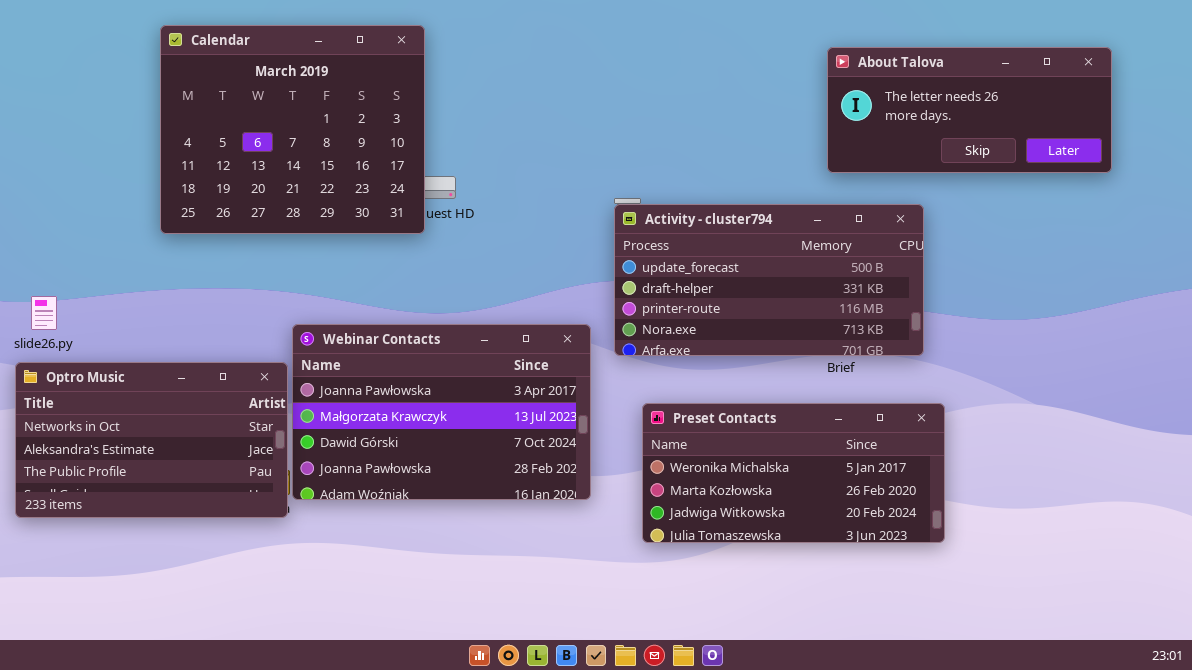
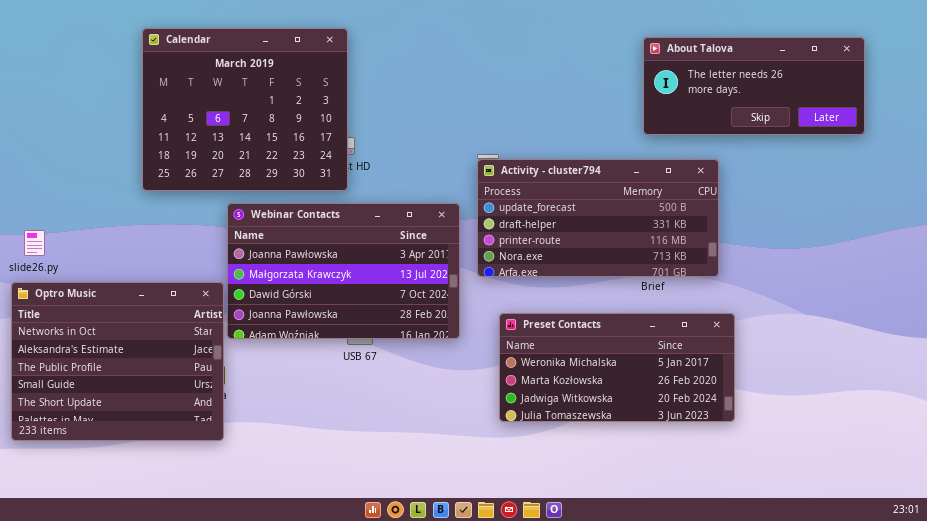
Calendar: [160,25,425,234] -> [142,28,348,191], moved
Webinar Contacts: [292,324,591,500] -> [227,203,460,339], moved
Optro Music: [15,362,288,518] -> [11,282,224,441], resized

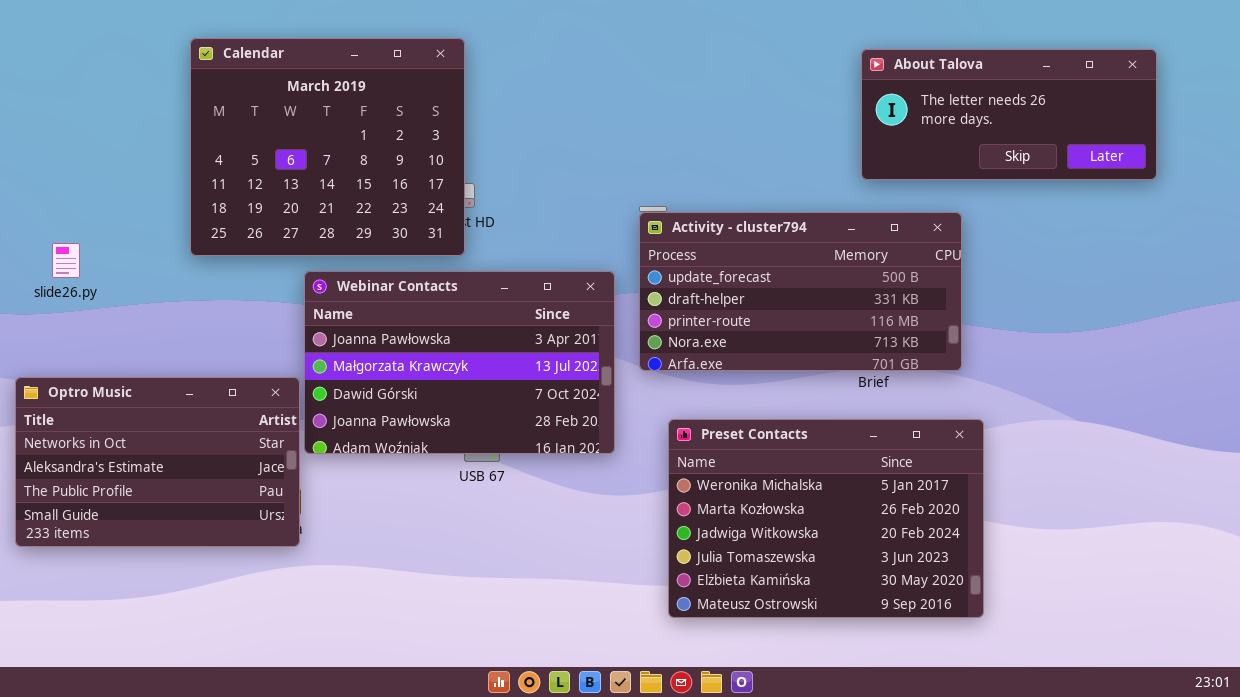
slide26.py: [24,230,45,256] -> [52,243,80,278], moved
Optro Music: [11,282,224,441] -> [15,377,300,547], resized
Preset Contacts: [499,313,735,422] -> [668,419,984,618], resized

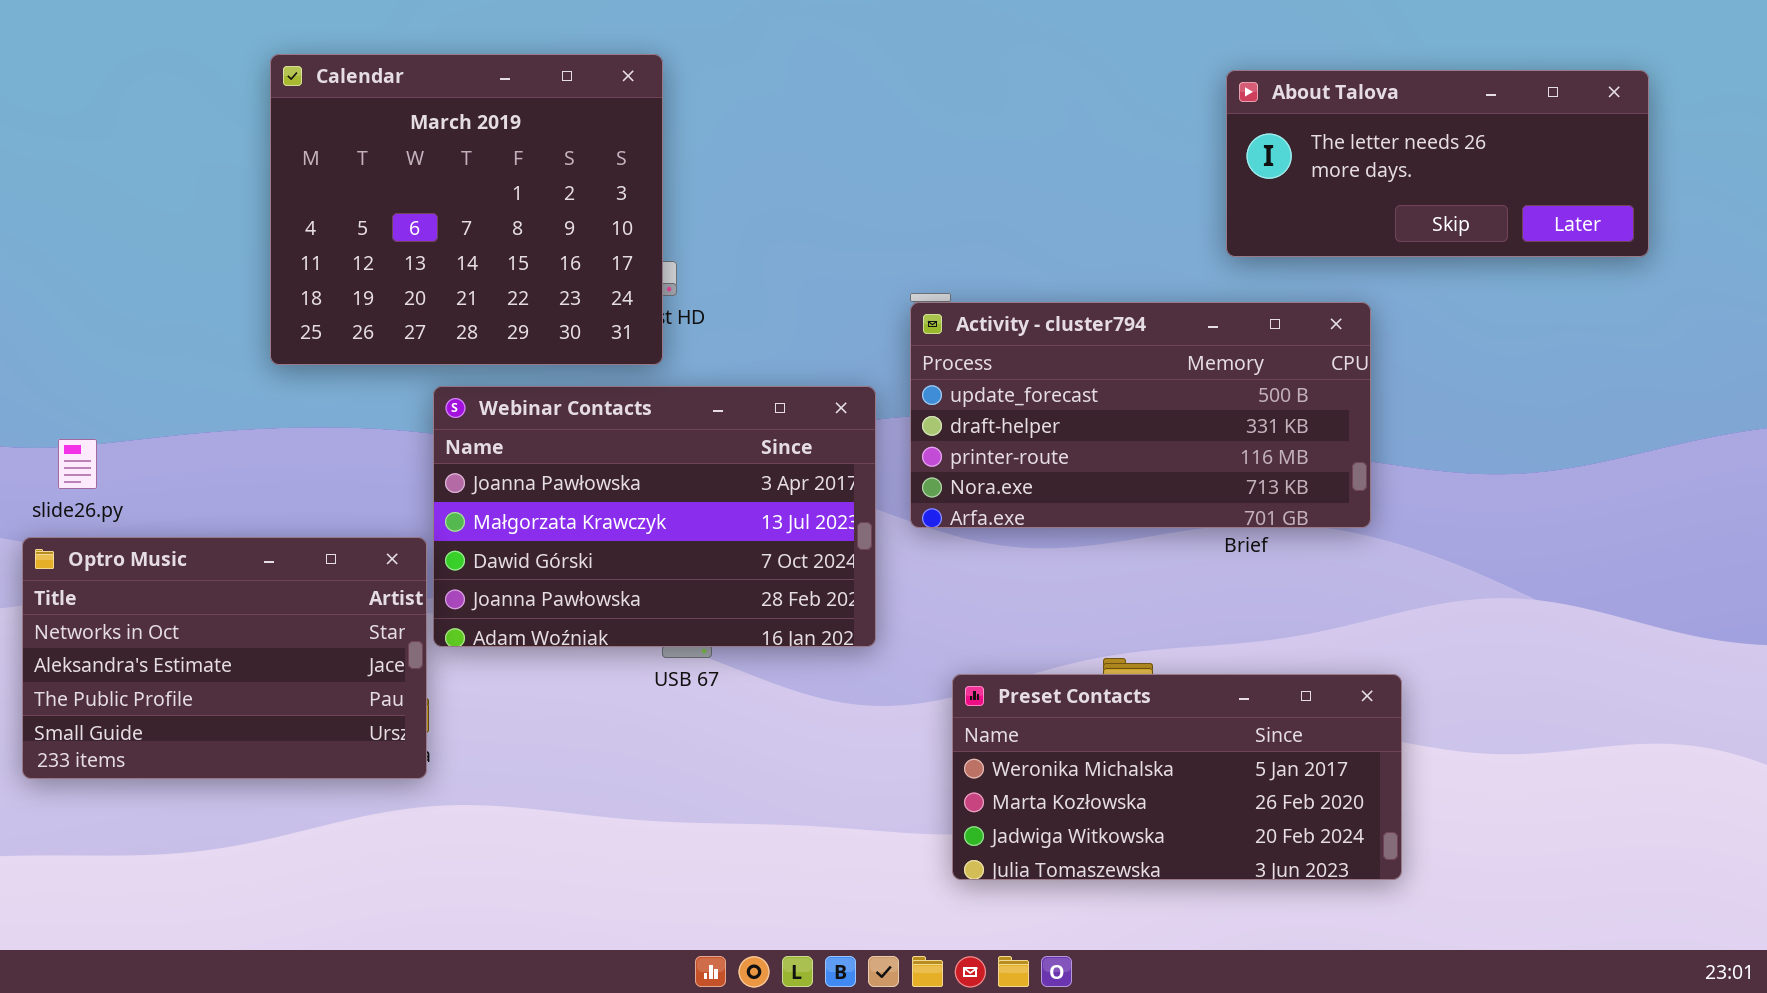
slide26.py: [52,243,80,278] -> [58,439,97,489], moved
Preset Contacts: [668,419,984,618] -> [952,674,1402,880], resized

